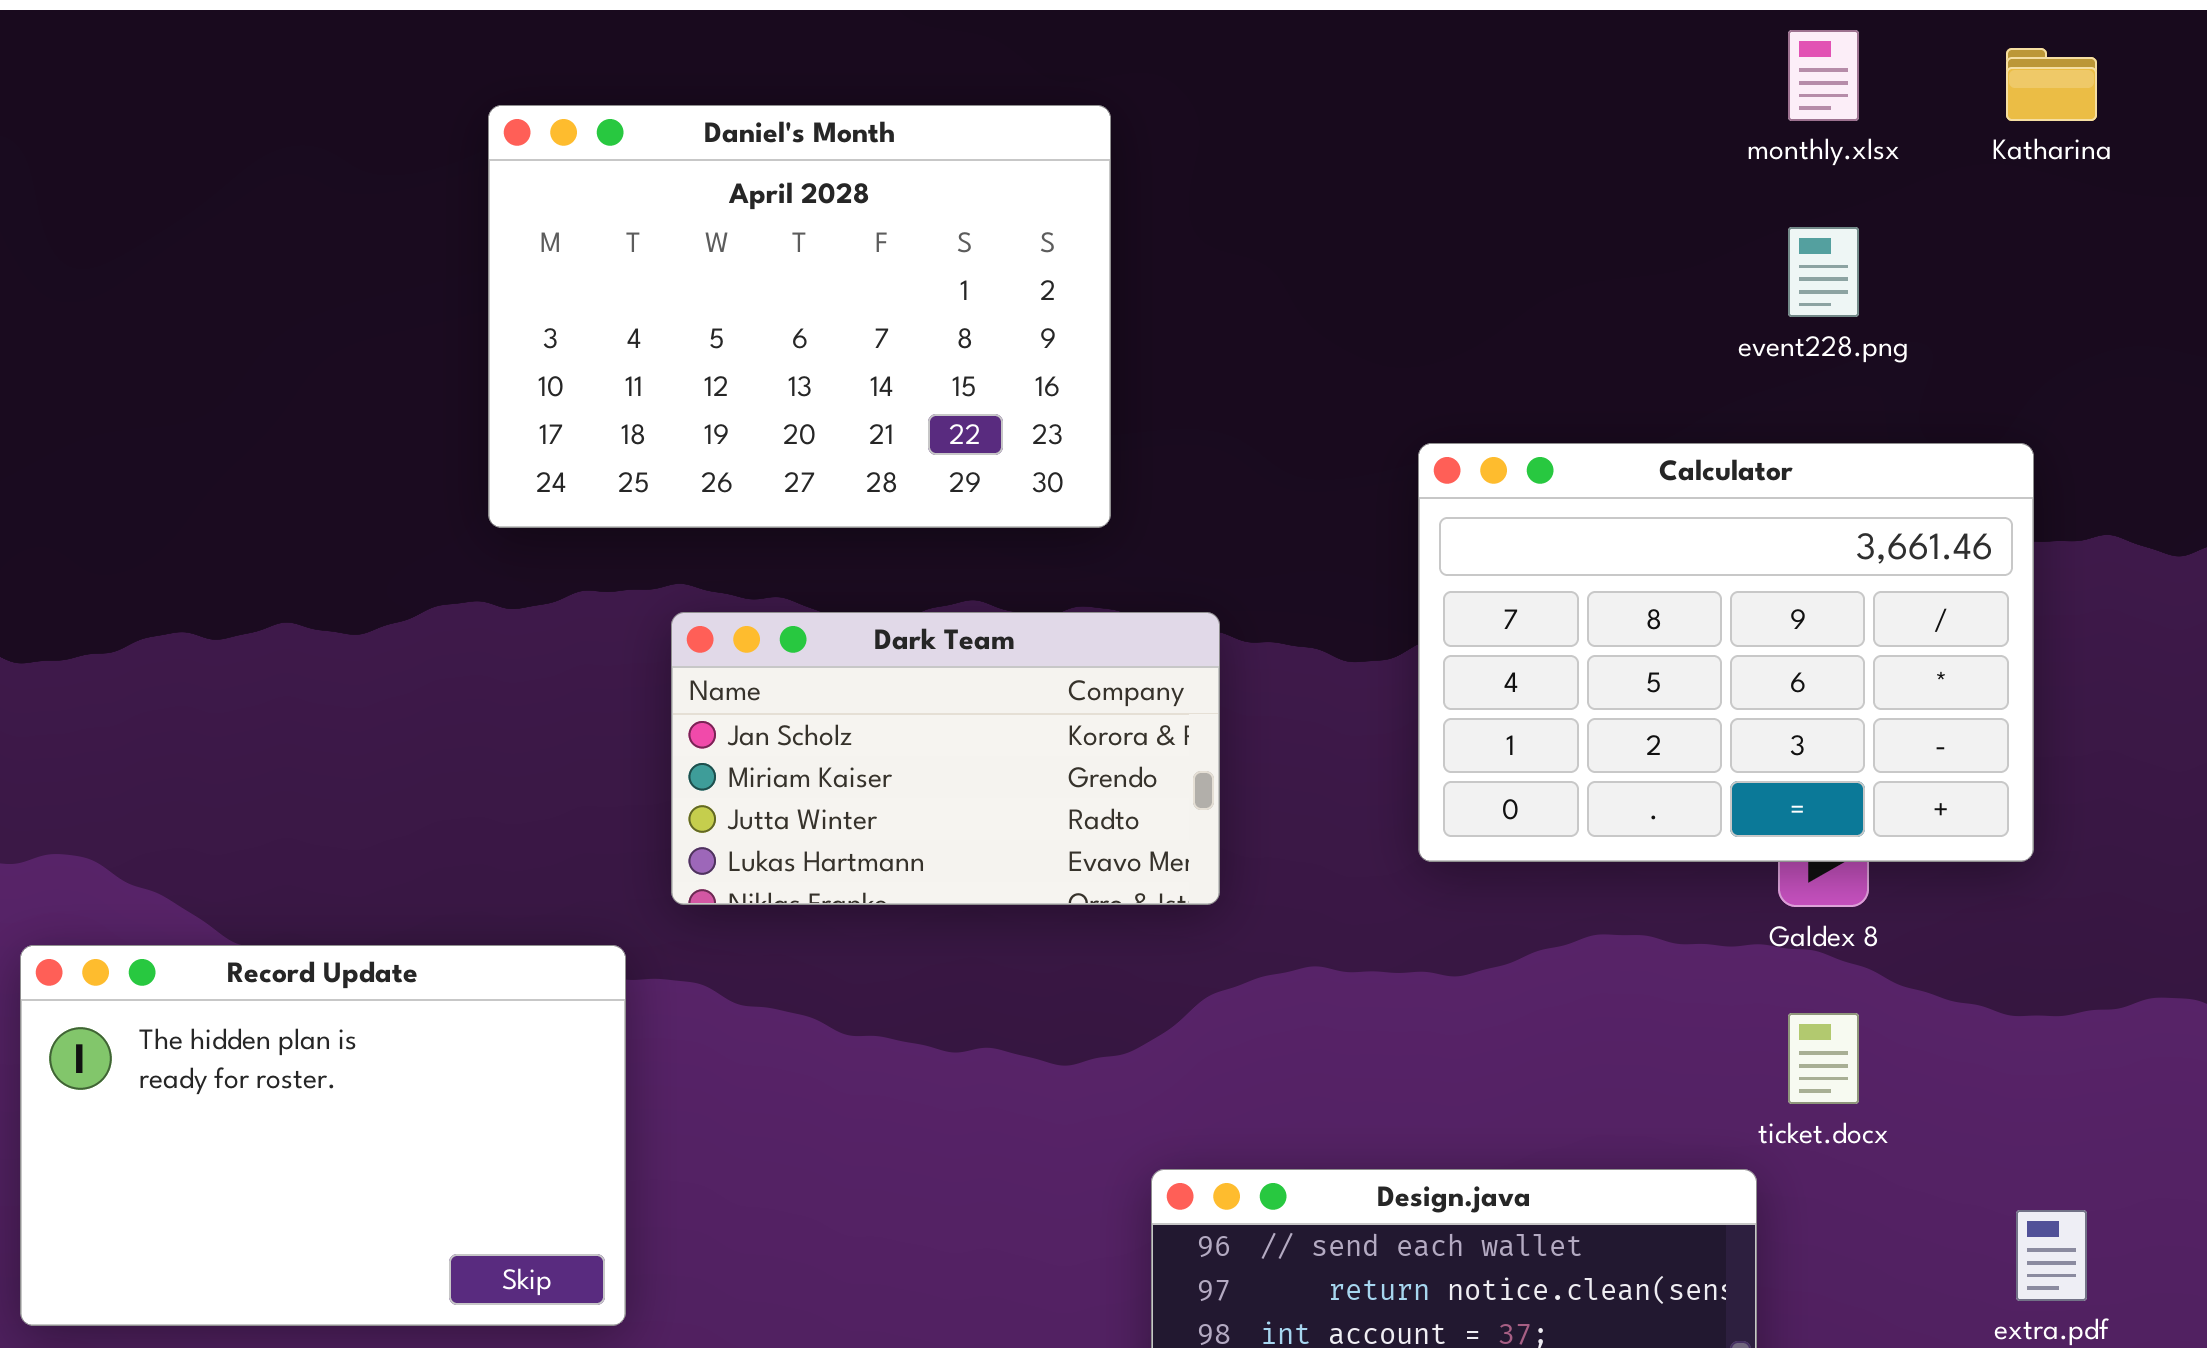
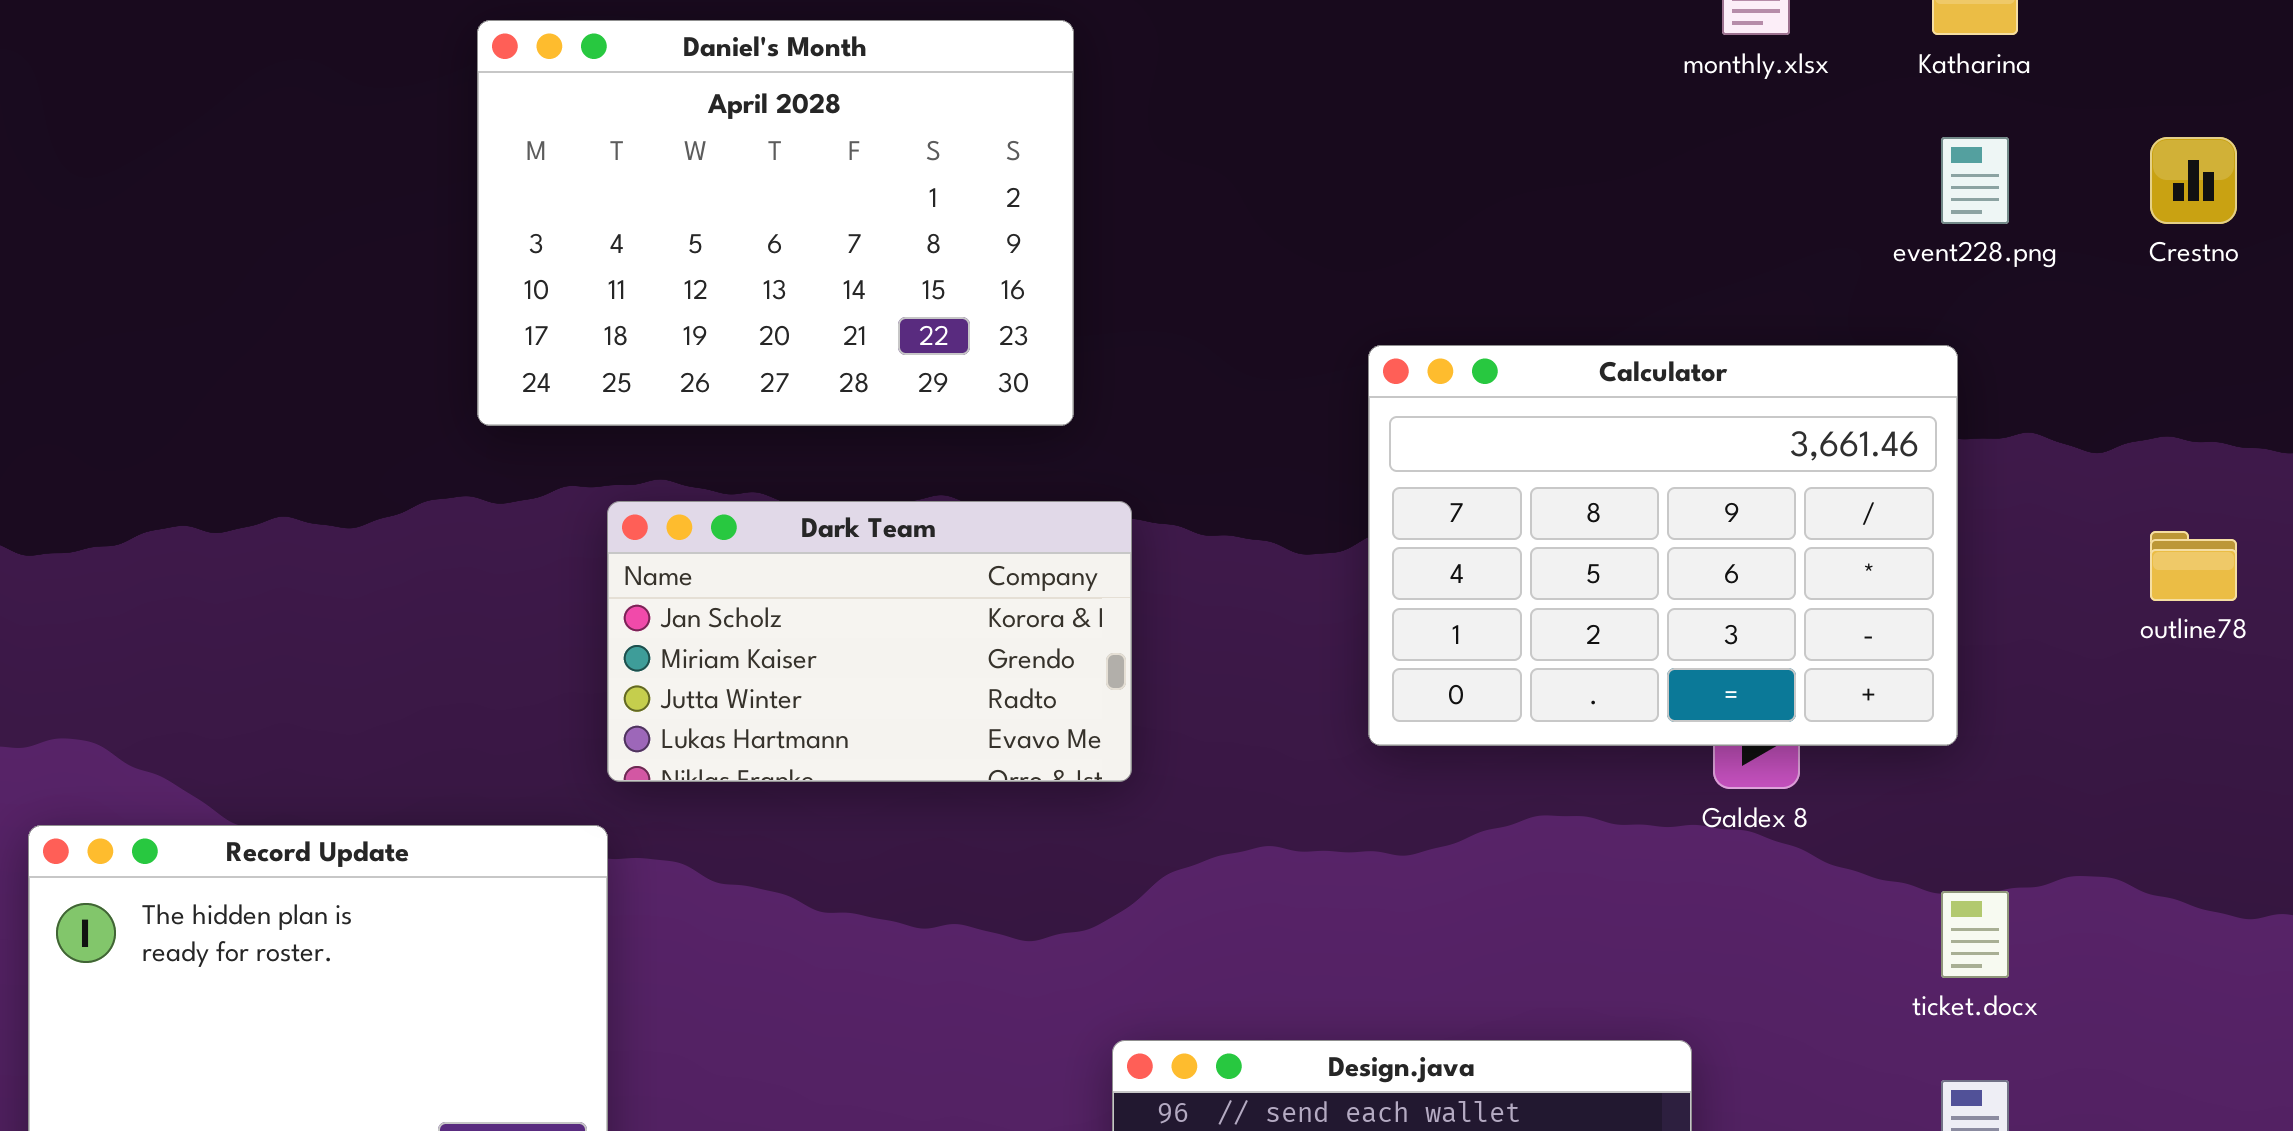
event228.png: [1788,227,1859,317] -> [1941,137,2009,224], moved
Dark Team: [671,612,1220,905] -> [607,501,1132,782], moved
ticket.docx: [1788,1013,1859,1104] -> [1941,891,2009,978], moved

